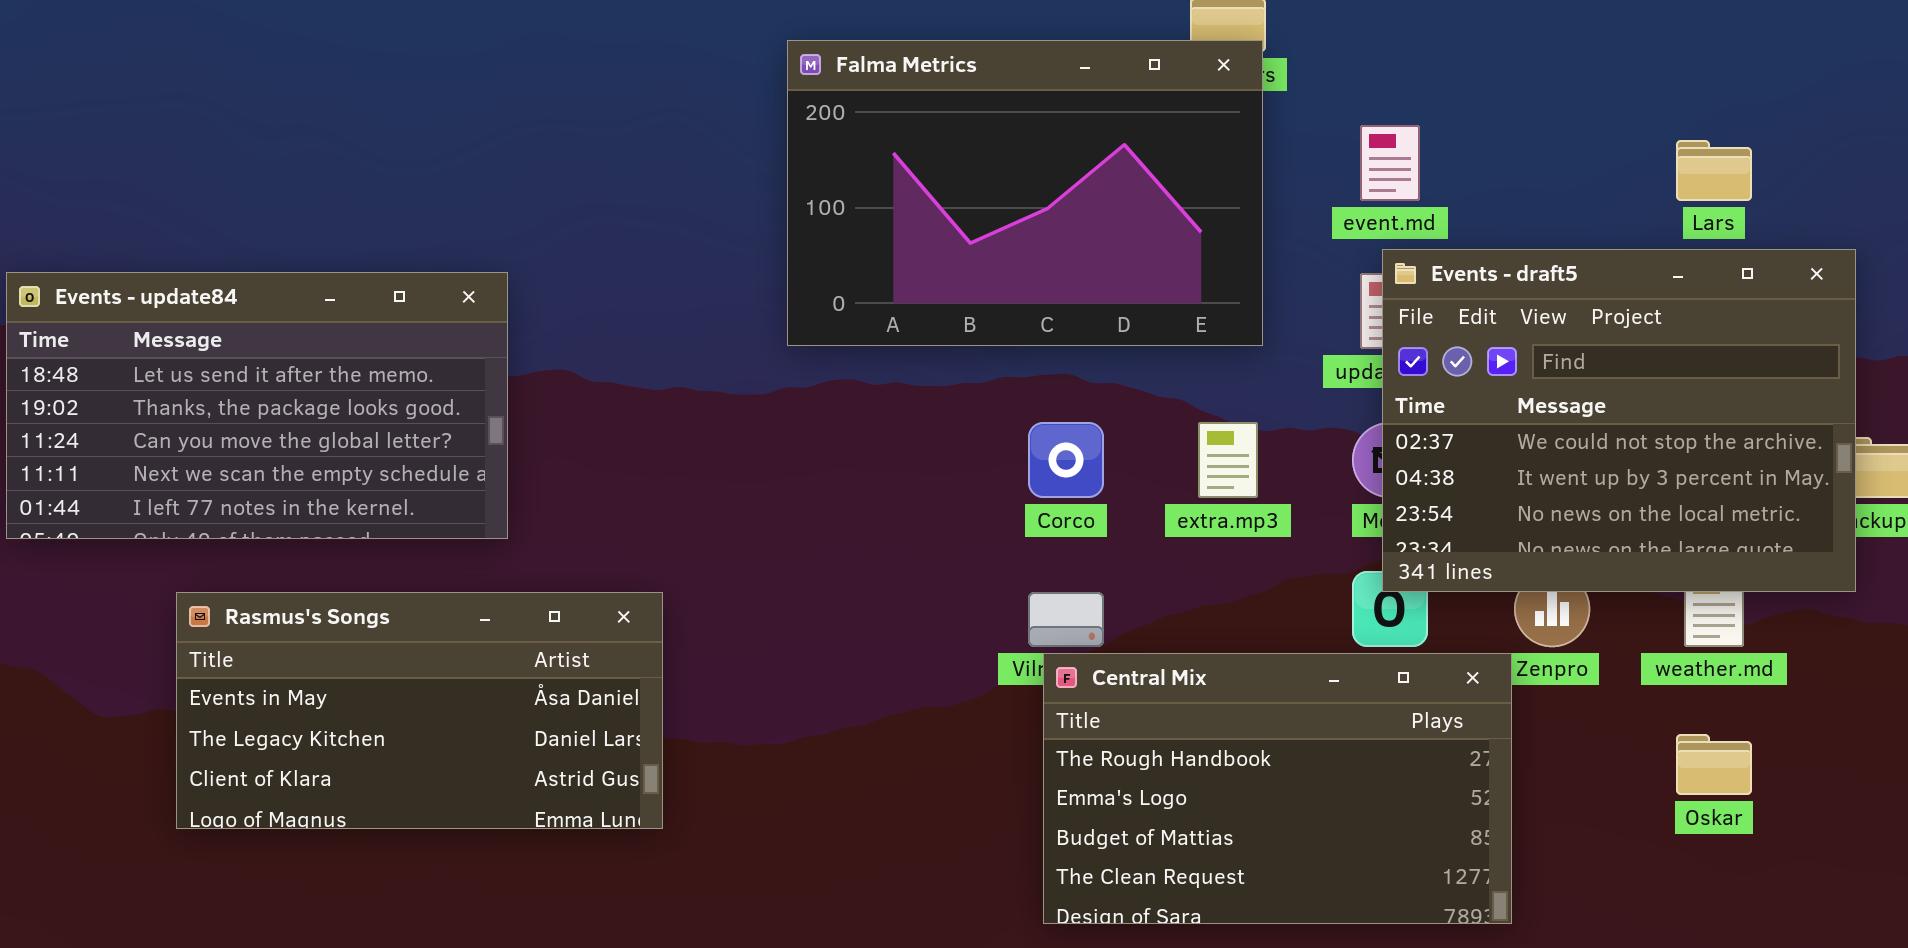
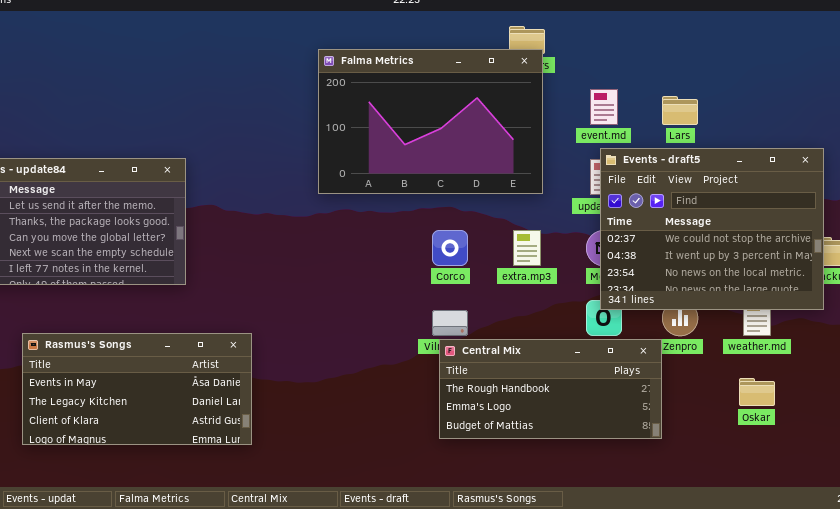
Lars: [1676,140,1752,201] -> [662,96,698,125], moved
Rasmus's Songs: [176,592,663,829] -> [22,333,252,445], moved
Central Mix: [1043,653,1512,924] -> [439,339,662,439], resized

